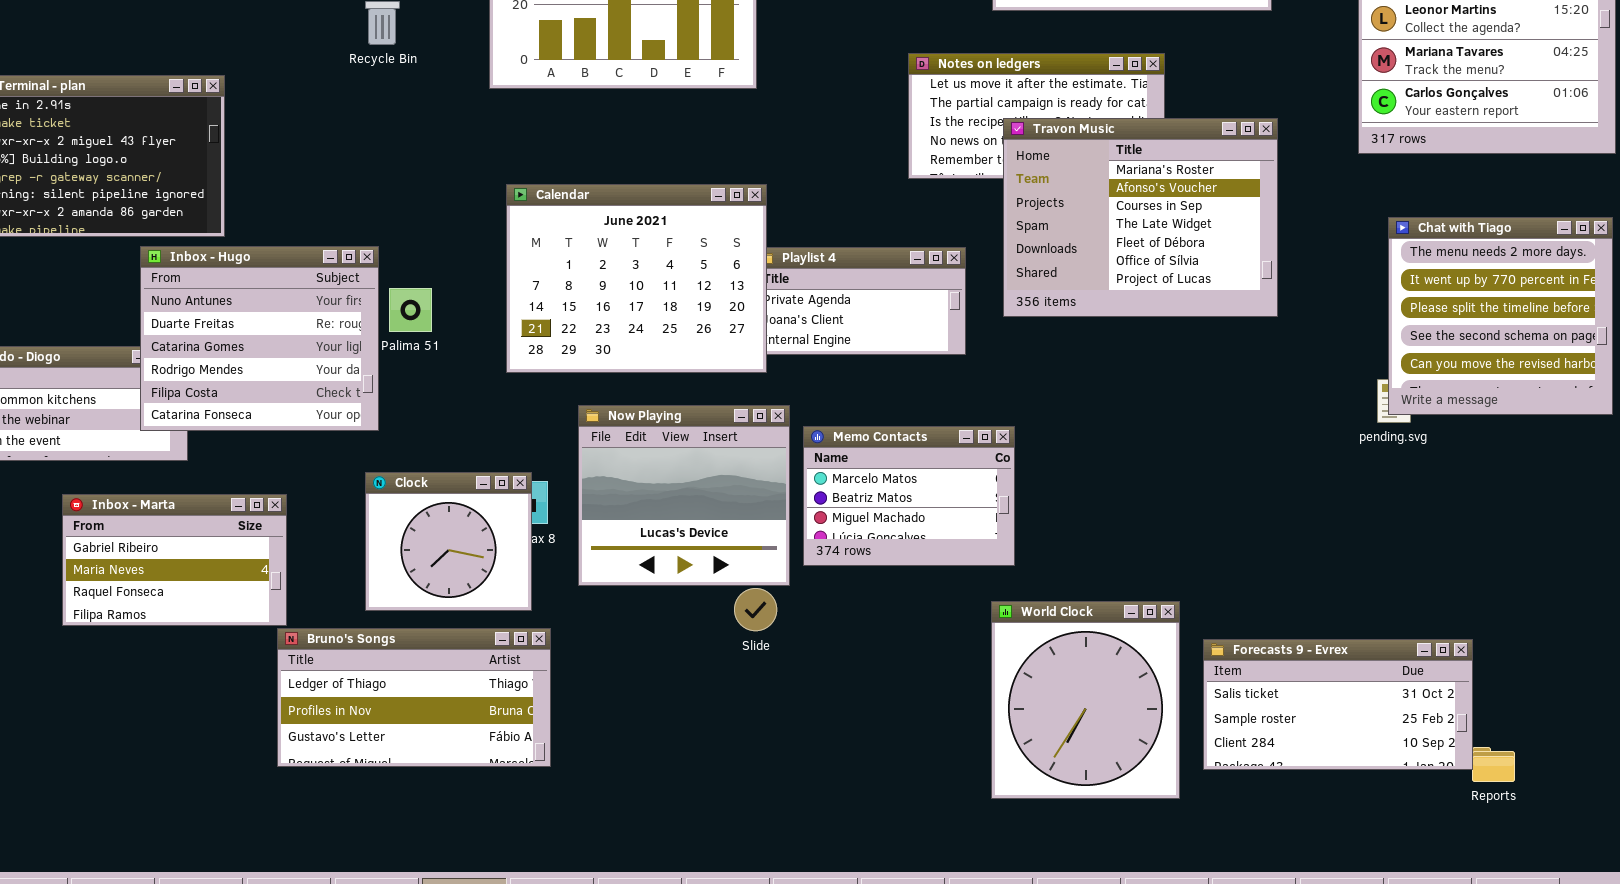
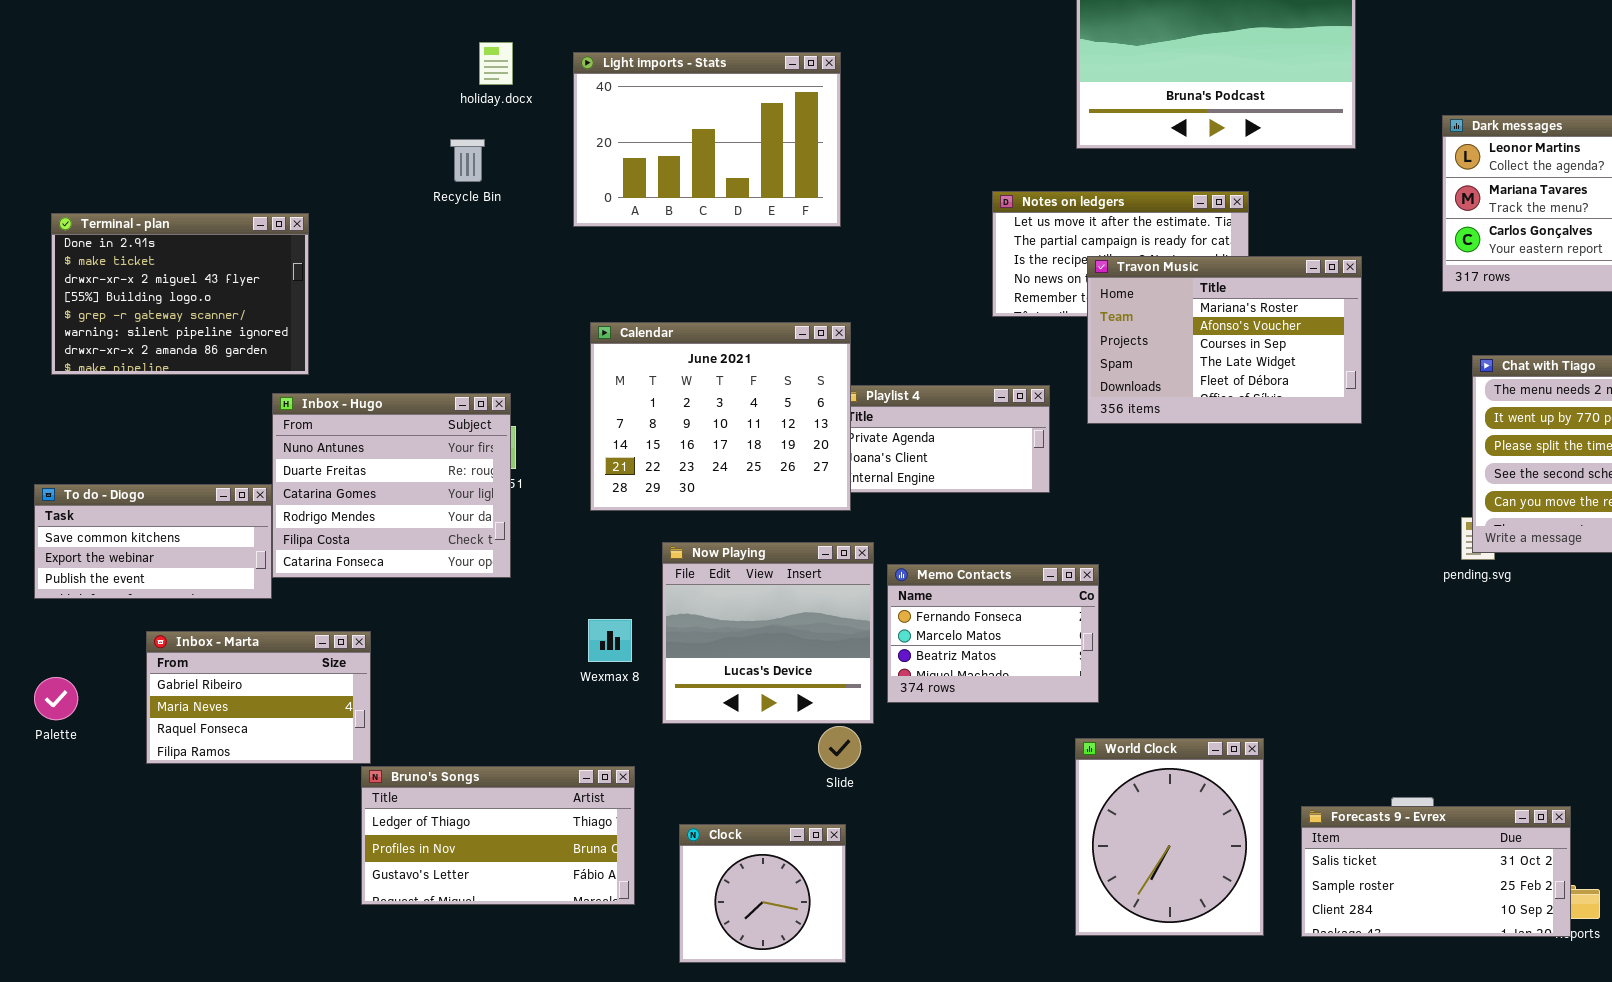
Travon Music: [1003,118,1278,317] -> [1087,256,1362,424], resized
Inbox - Hugo: [140,246,379,431] -> [272,393,511,578], moved
Memo Contacts: [803,426,1015,566] -> [887,564,1099,703], scrolled up 1 row
Clock: [365,472,532,611] -> [679,824,846,963], moved
Forecasts 9 - Evrex: [1203,639,1473,770] -> [1301,806,1571,937], moved

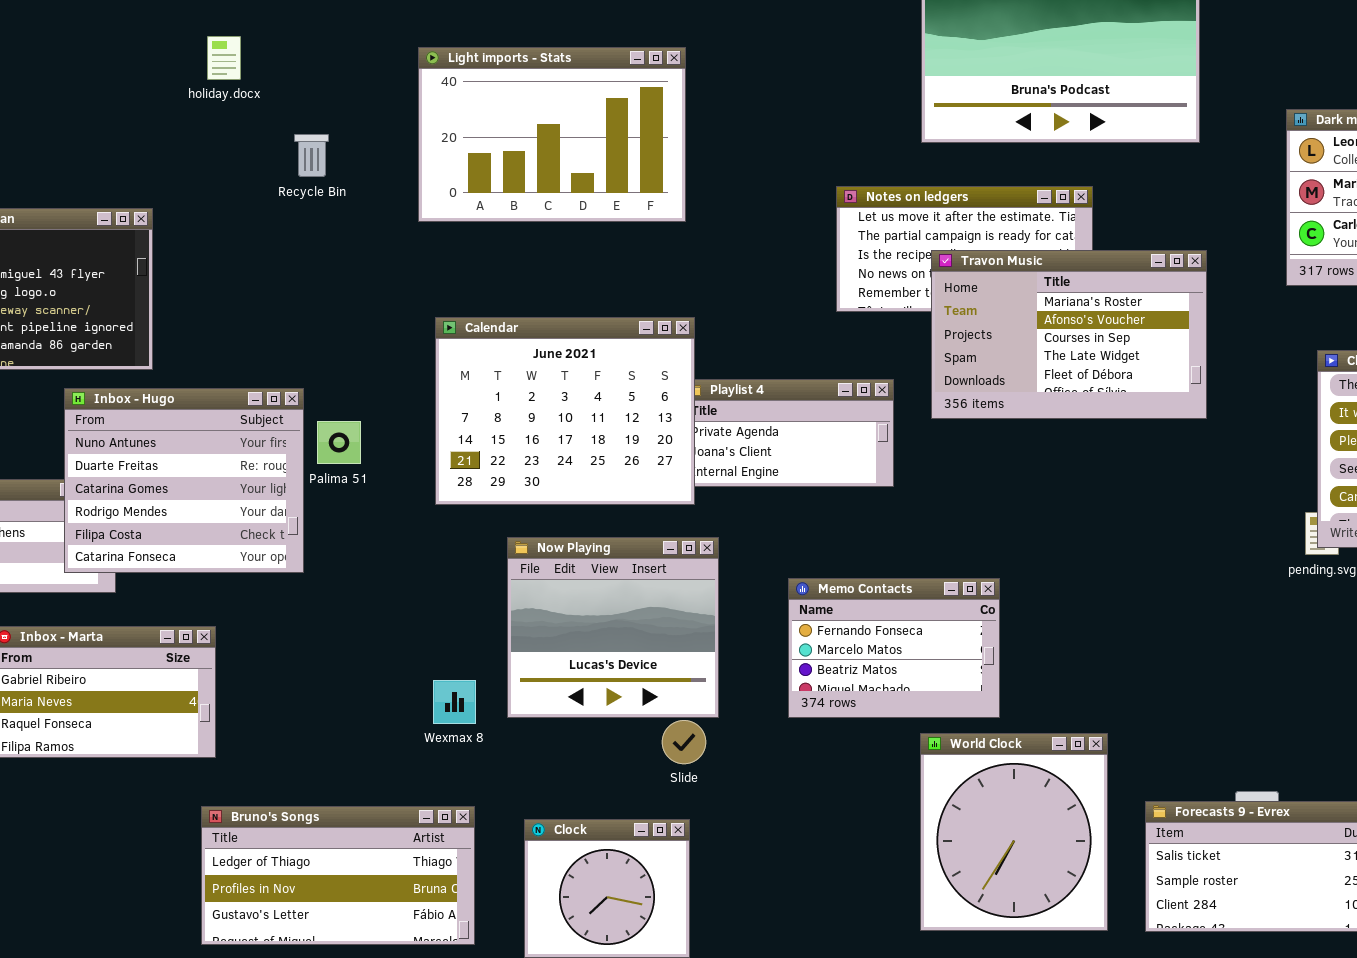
holiday.docx: [479,42,513,85] -> [207,36,241,80], moved
Inbox - Hugo: [272,393,511,578] -> [64,388,304,573], moved
Memo Contacts: [887,564,1099,703] -> [788,578,1000,718], moved
Wexmax 8: [588,619,632,662] -> [433,680,476,724], moved
Bruno's Songs: [361,766,635,905] -> [201,806,475,945], moved

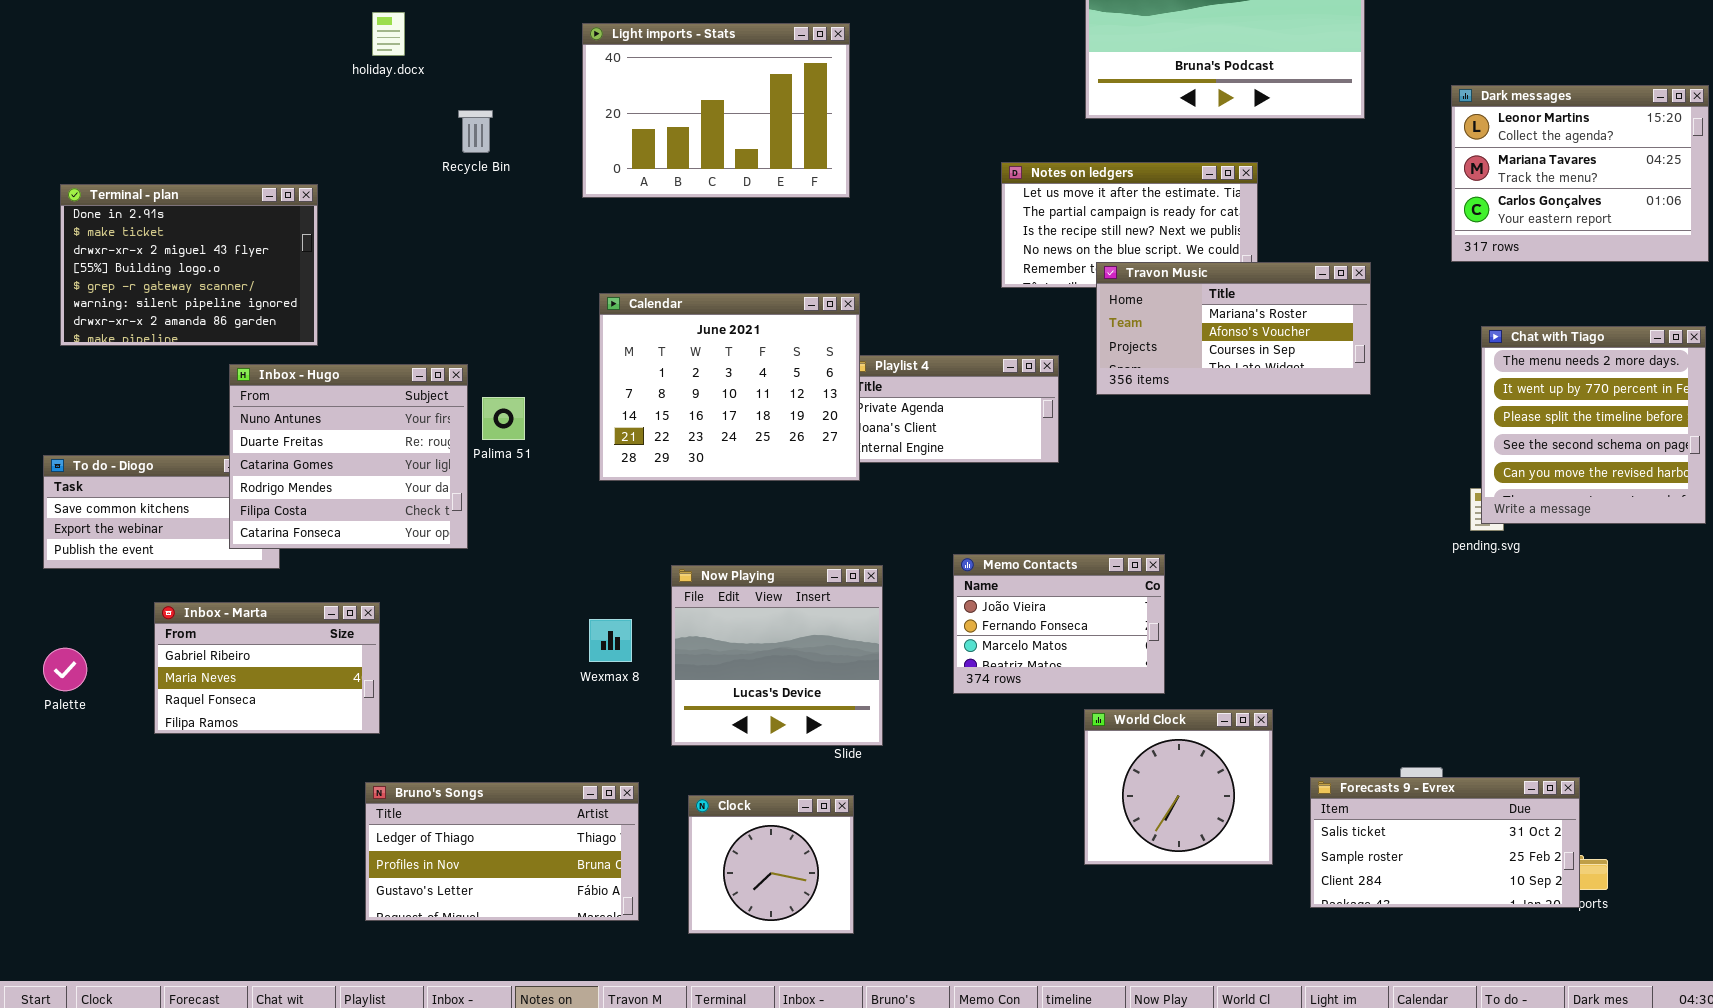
Travon Music: [931,250,1207,419] -> [1096,262,1371,395], resized
Now Playing: [507,537,719,718] -> [671,565,883,746], moved
Memo Contacts: [788,578,1000,718] -> [953,554,1165,694], scrolled up 1 row
Wexmax 8: [433,680,476,724] -> [589,619,632,662], moved
World Clock: [920,733,1108,931] -> [1084,709,1273,865], resized

